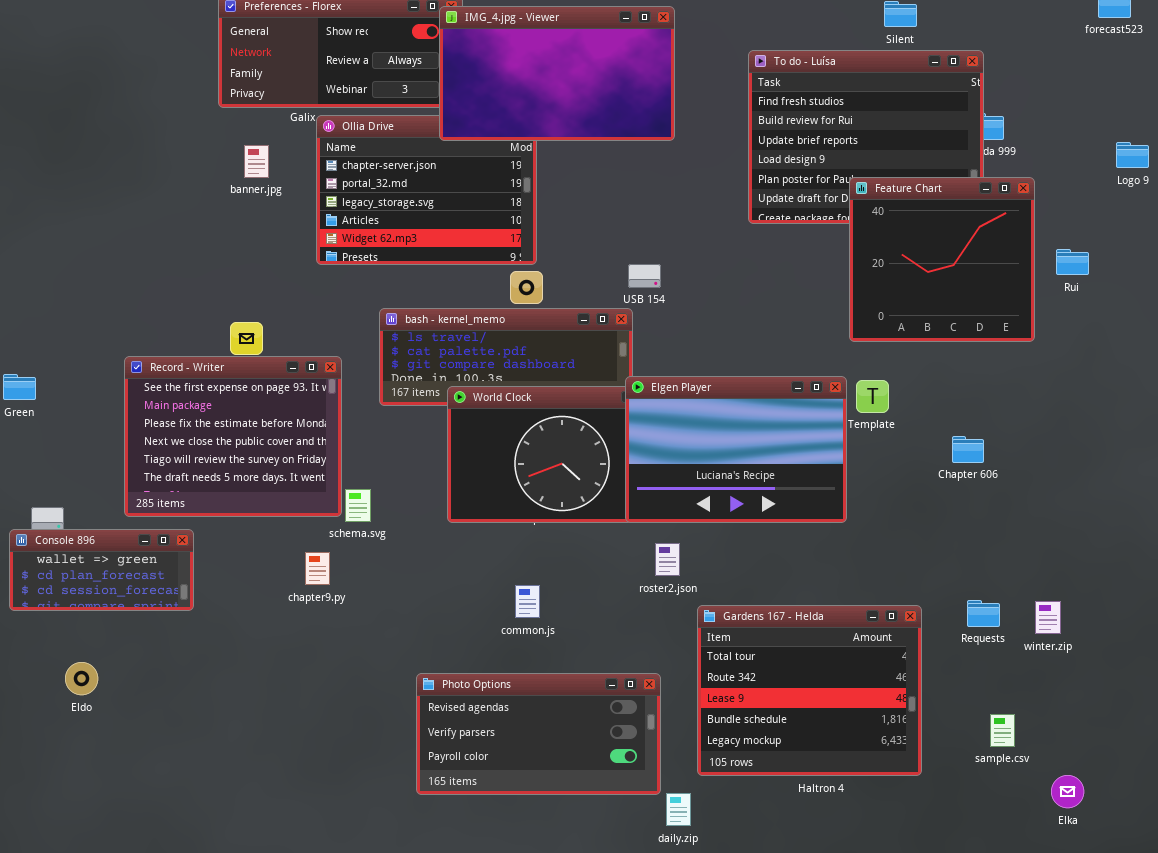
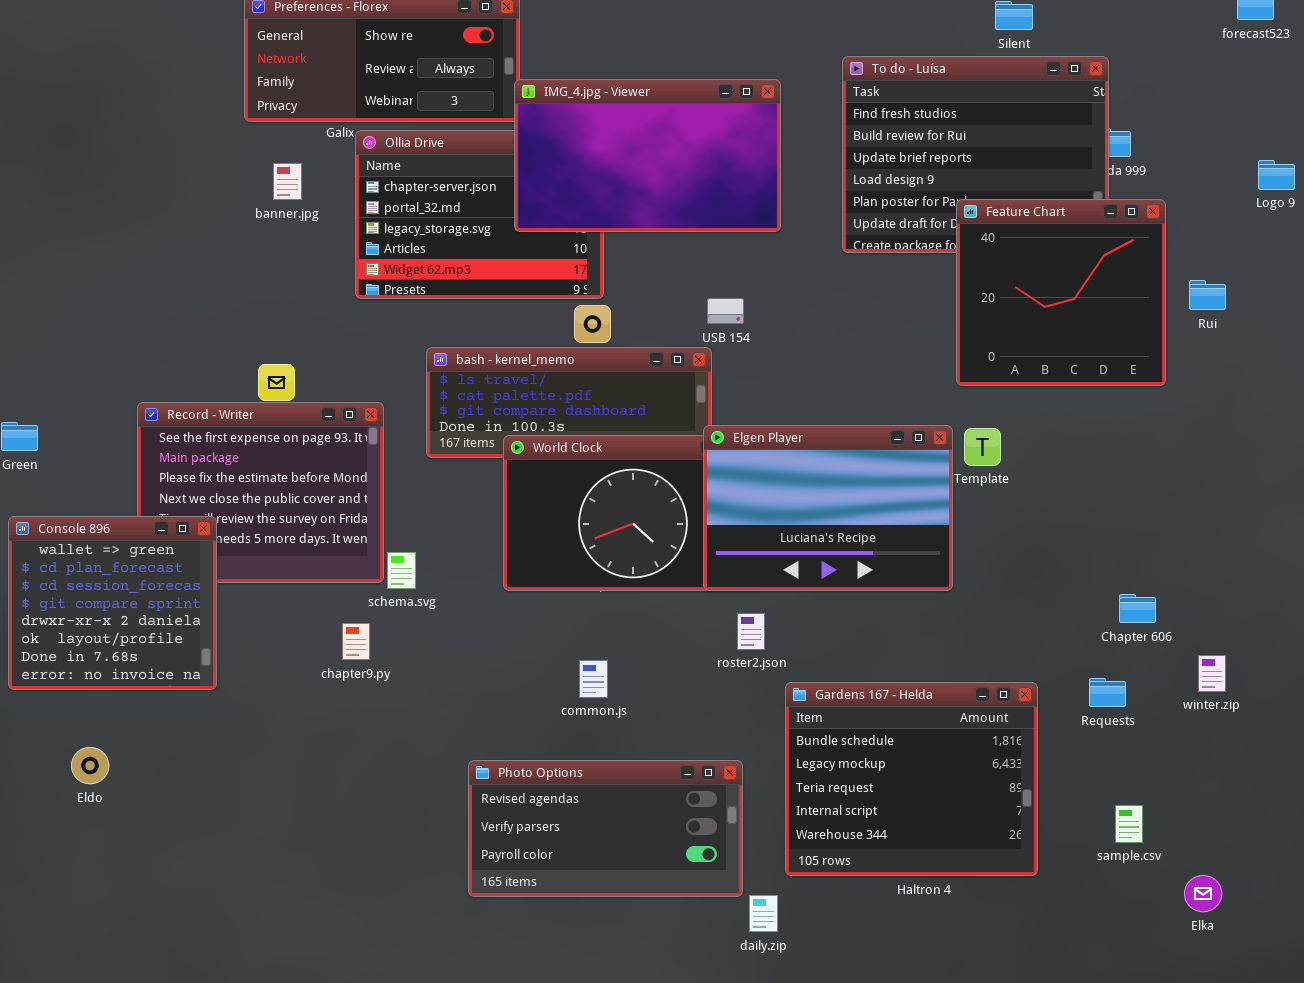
IMG_4.jpg - Viewer: [439,6,675,141] -> [514,79,781,232], moved
Chapter 606: [952,436,984,463] -> [1119,594,1156,623], moved
Console 896: [9,529,194,611] -> [8,516,217,690], resized
winter.zip: [1035,601,1061,634] -> [1198,655,1226,692], moved
Gardens 167 - Helda: [697,605,922,776] -> [785,682,1038,876], scrolled down 3 rows

